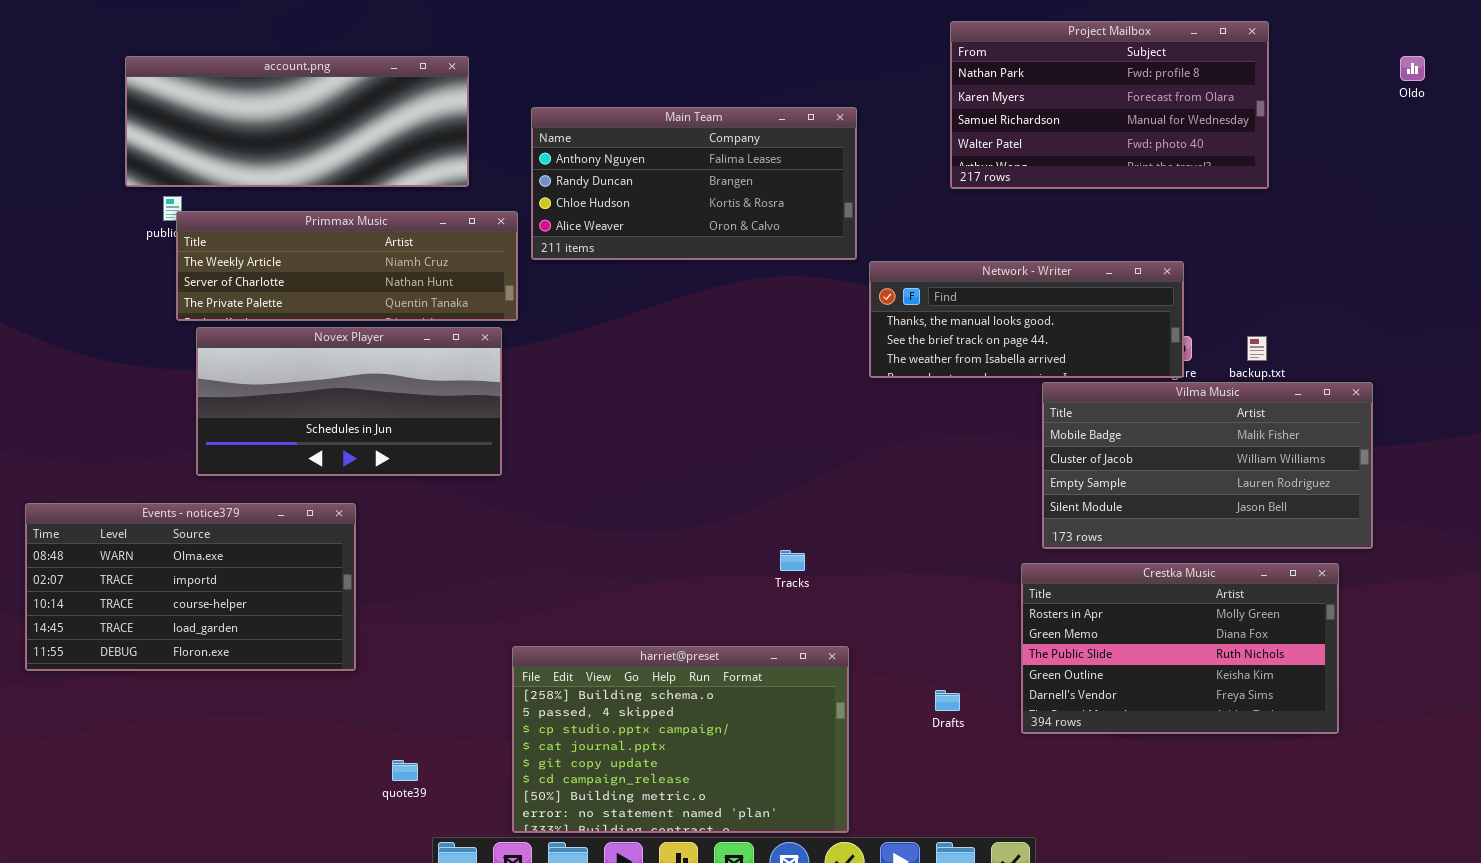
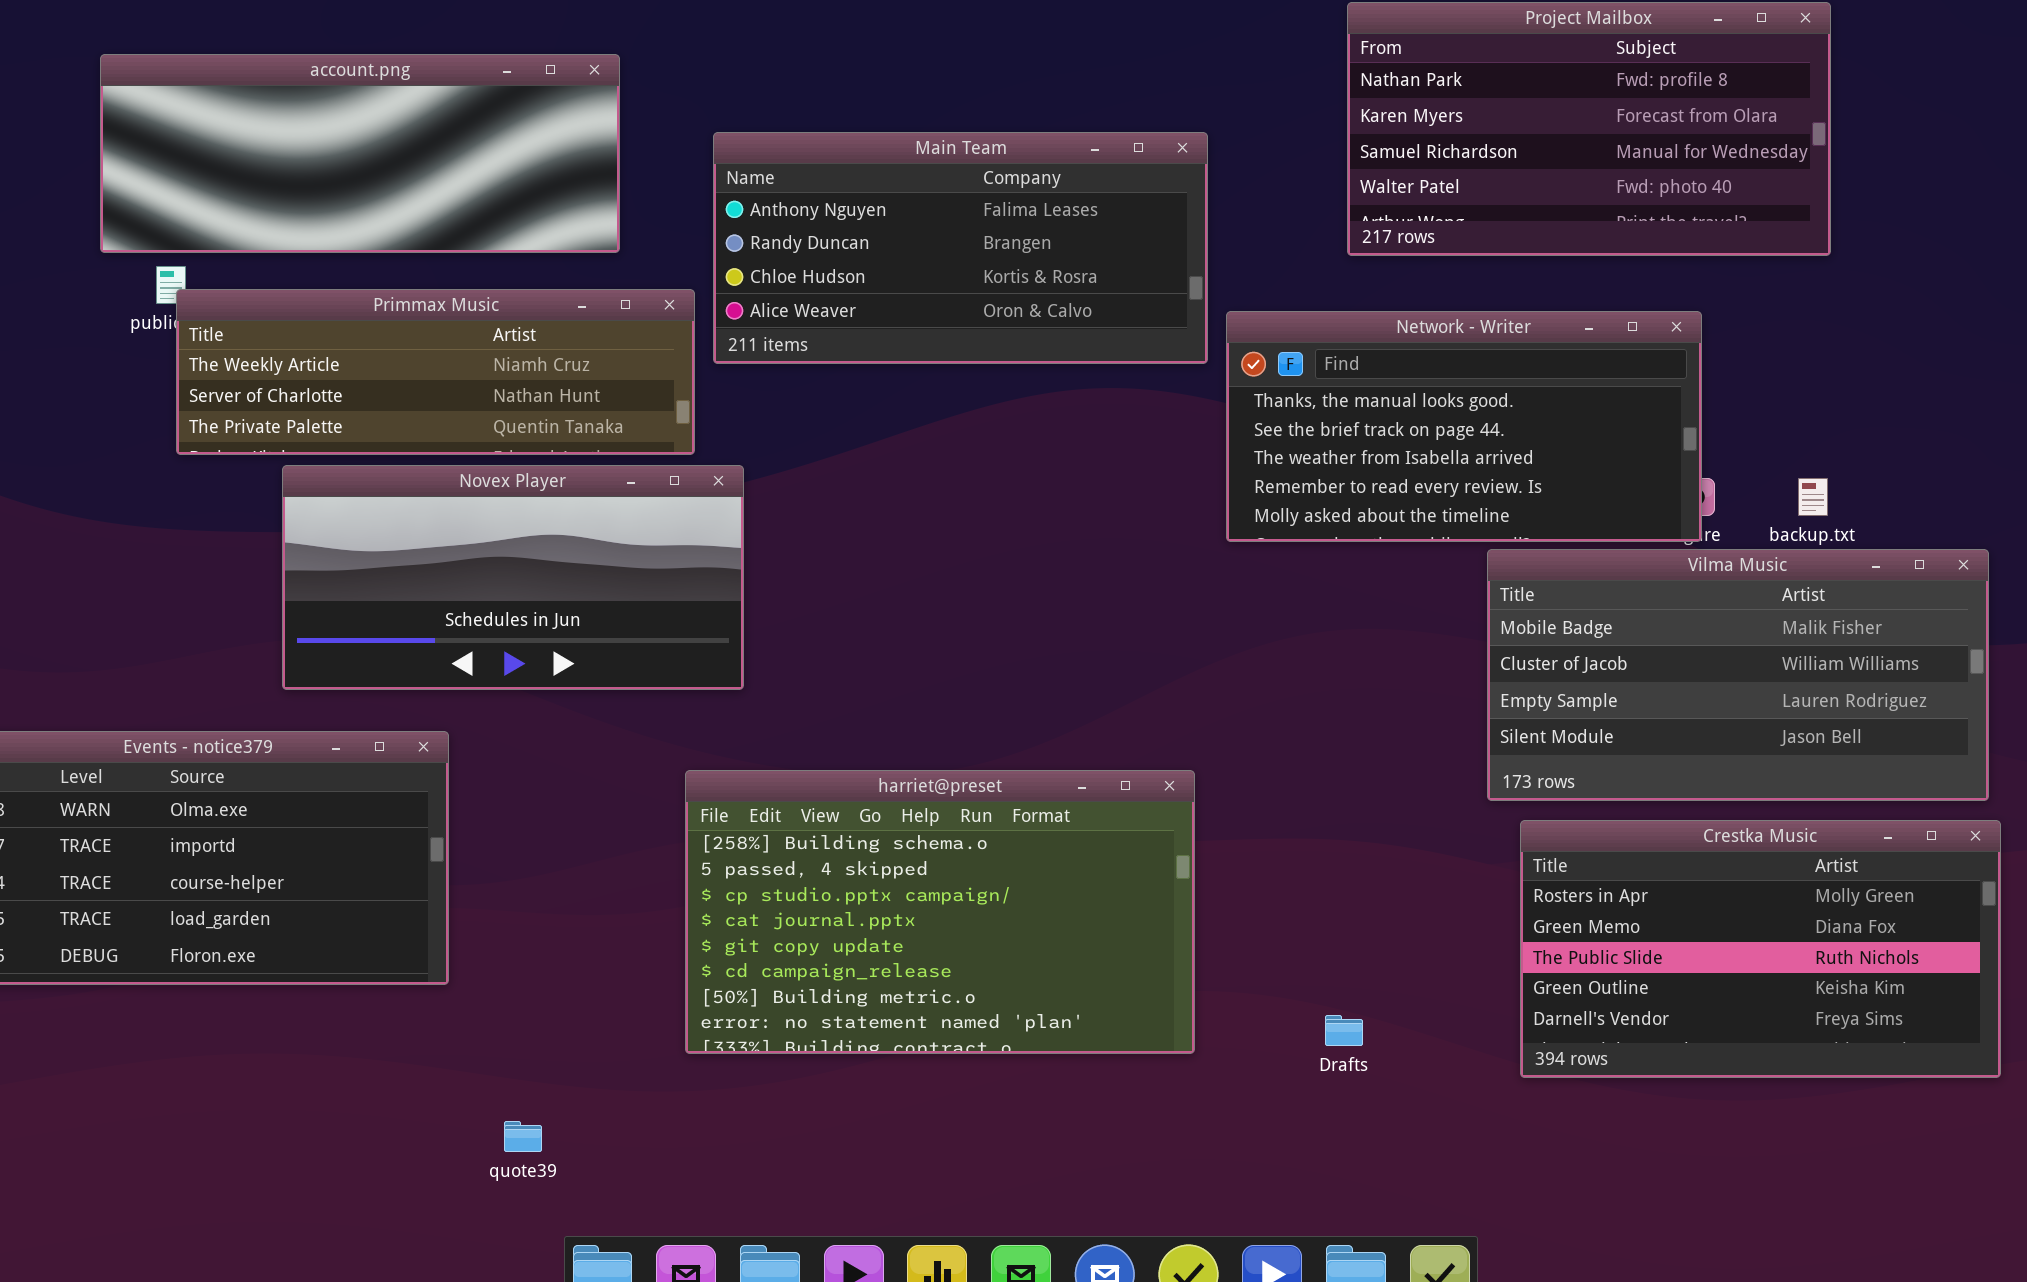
Network - Writer: [869,261,1184,378] -> [1226,311,1702,542], resized
Novex Player: [196,327,502,476] -> [282,465,744,690], moved
Crestka Music: [1021,563,1339,734] -> [1520,820,2001,1078], moved
harriet@preset: [512,646,849,833] -> [685,770,1195,1054], moved

